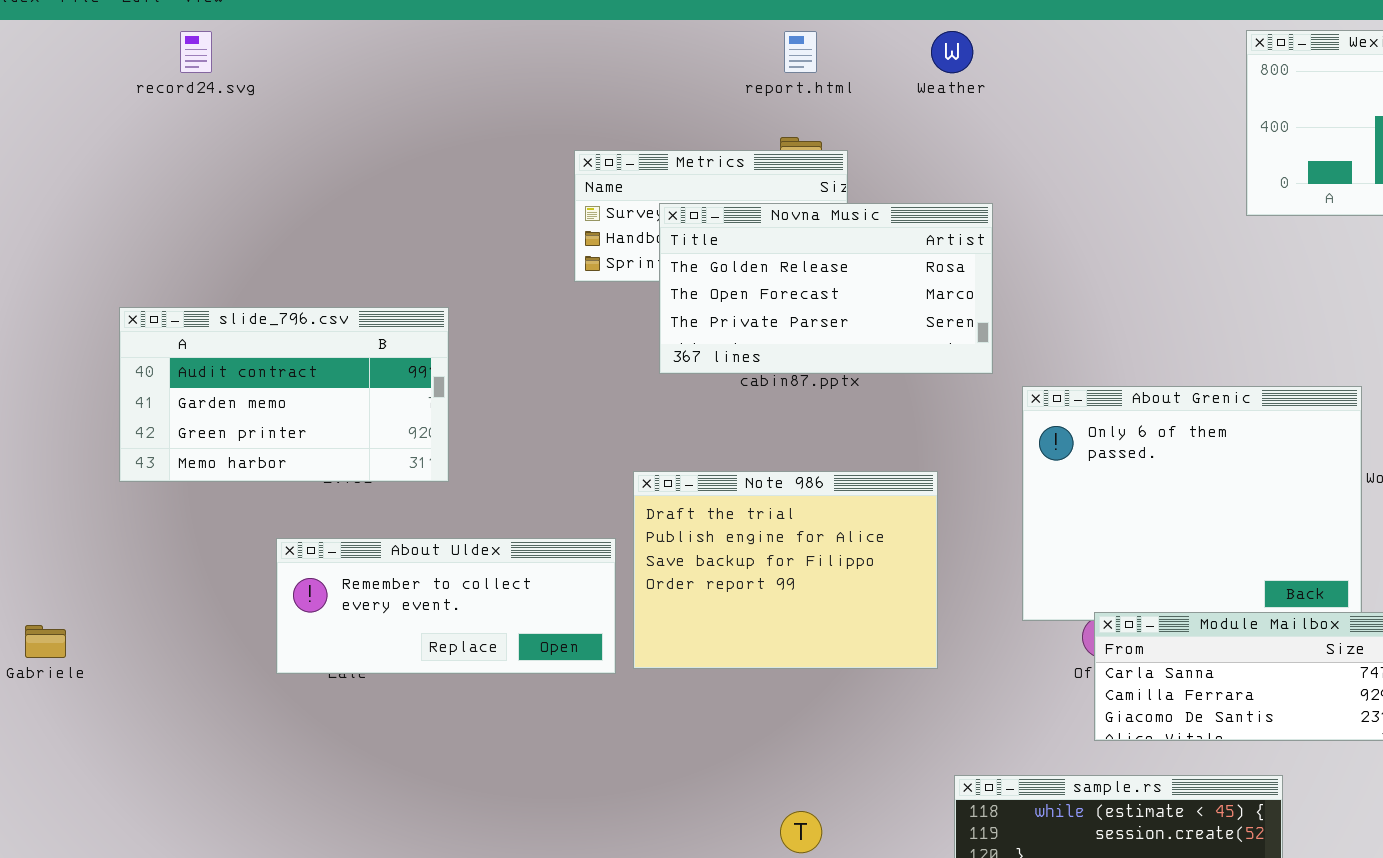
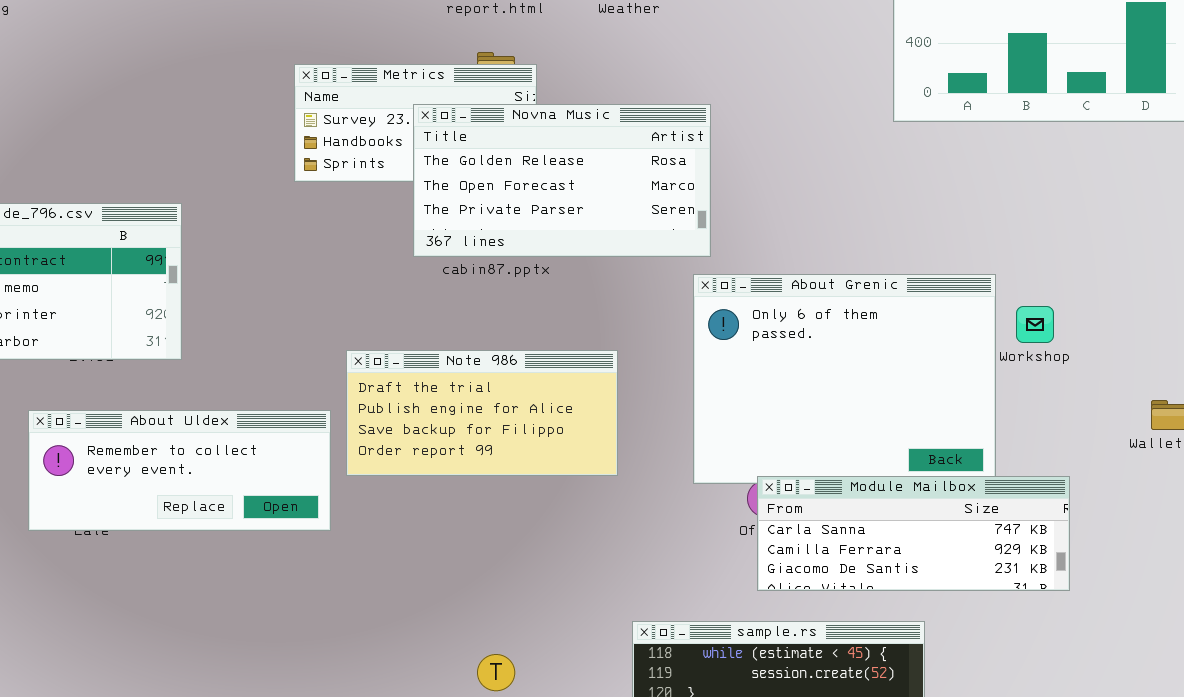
Novna Music: [659,203,993,374] -> [413,104,711,257], moved
Note 986: [633,471,938,669] -> [346,350,618,476], resized

